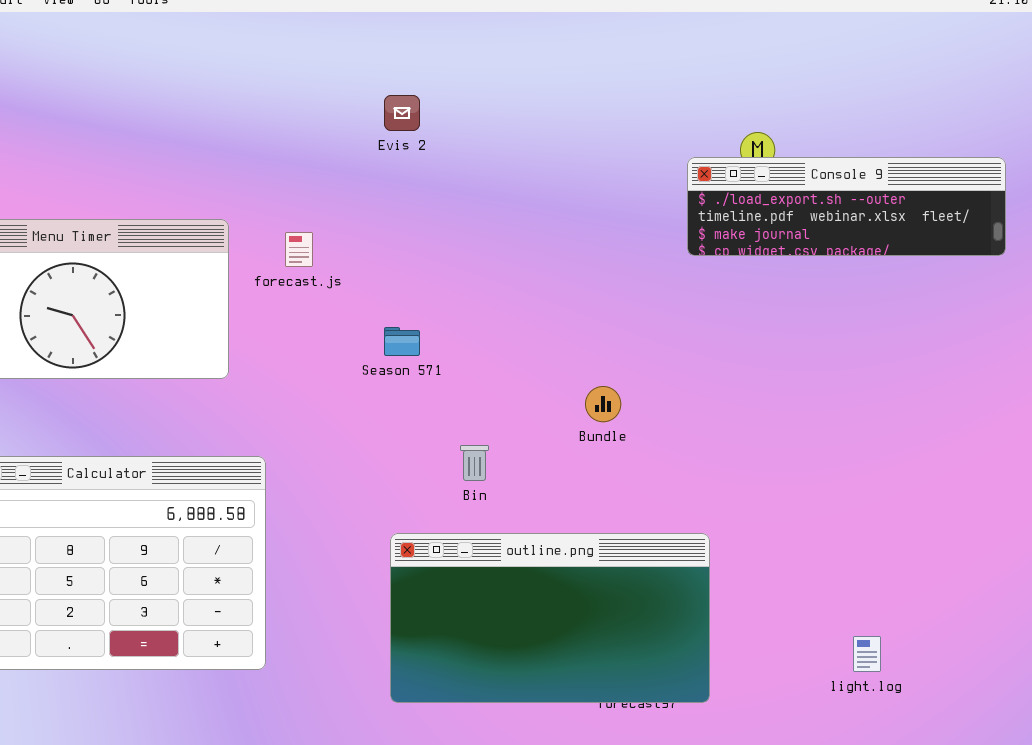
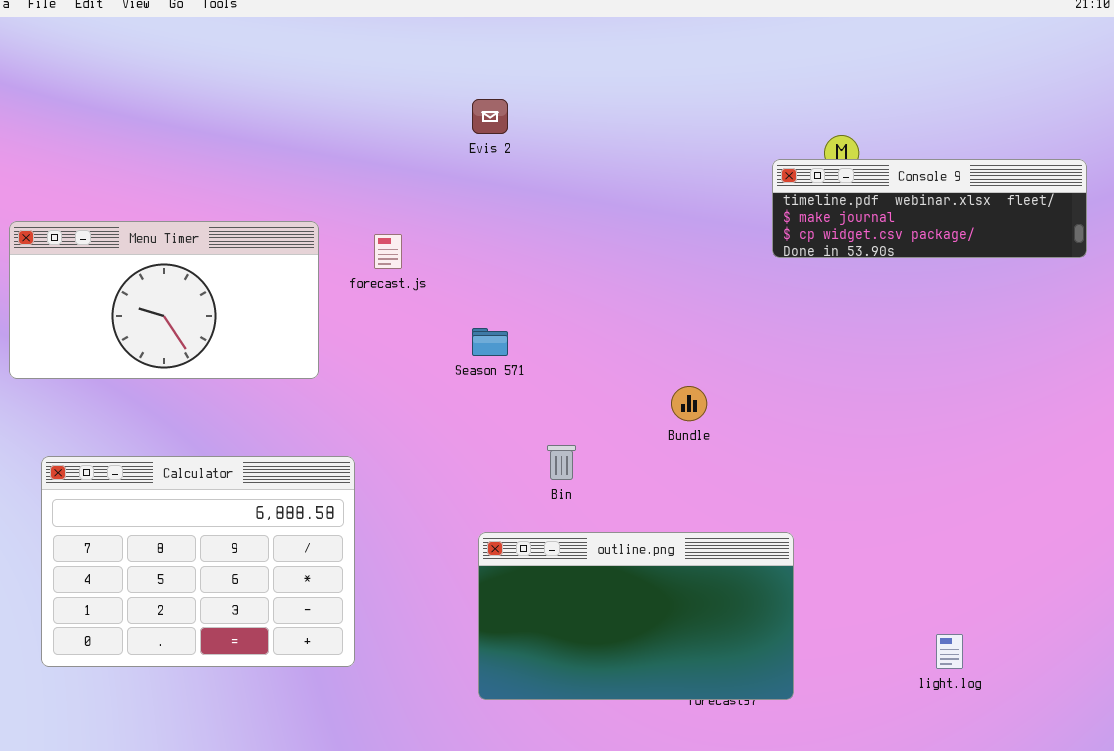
Console 9: [687,157,1006,256] -> [772,159,1087,258], scrolled down 1 row

